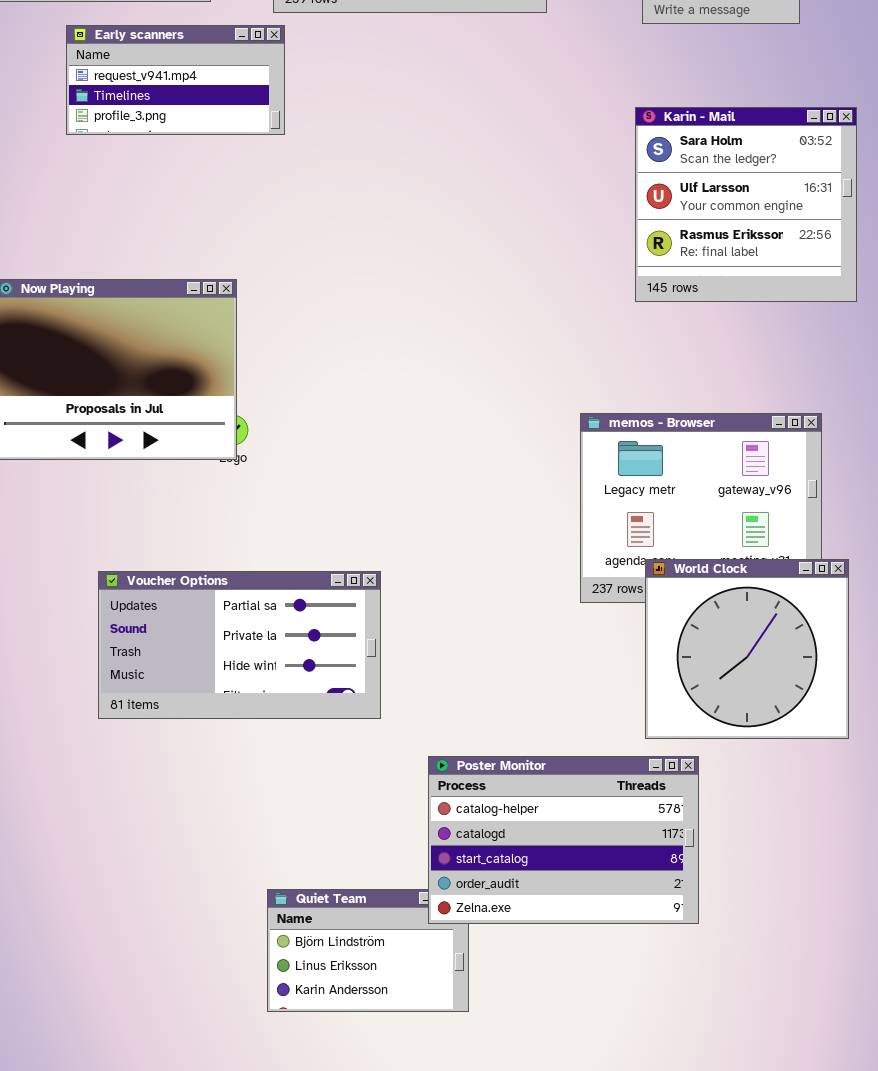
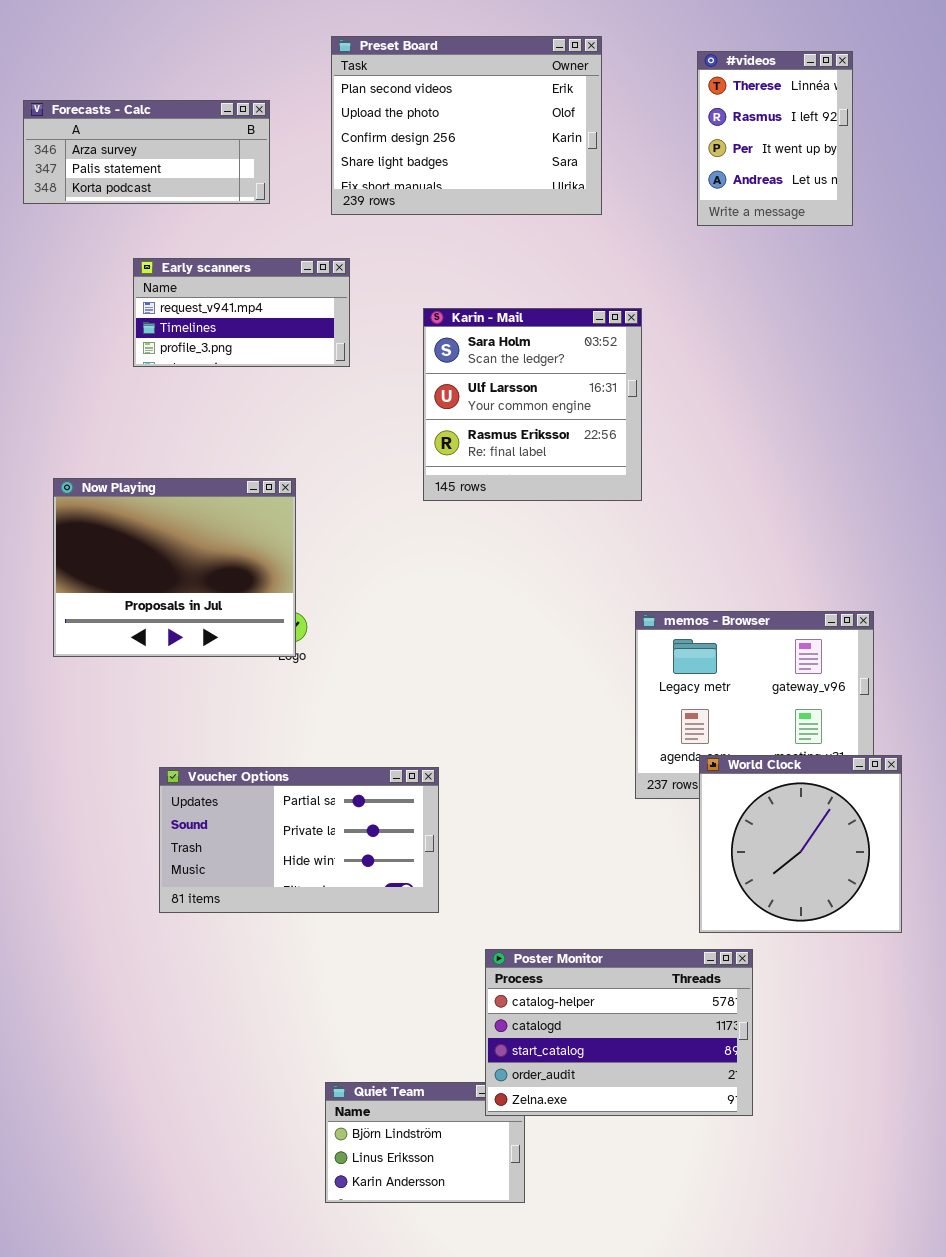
Early scanners: [66,25,285,135] -> [133,258,350,367], moved
Karin - Mail: [635,107,857,302] -> [423,308,642,501], moved

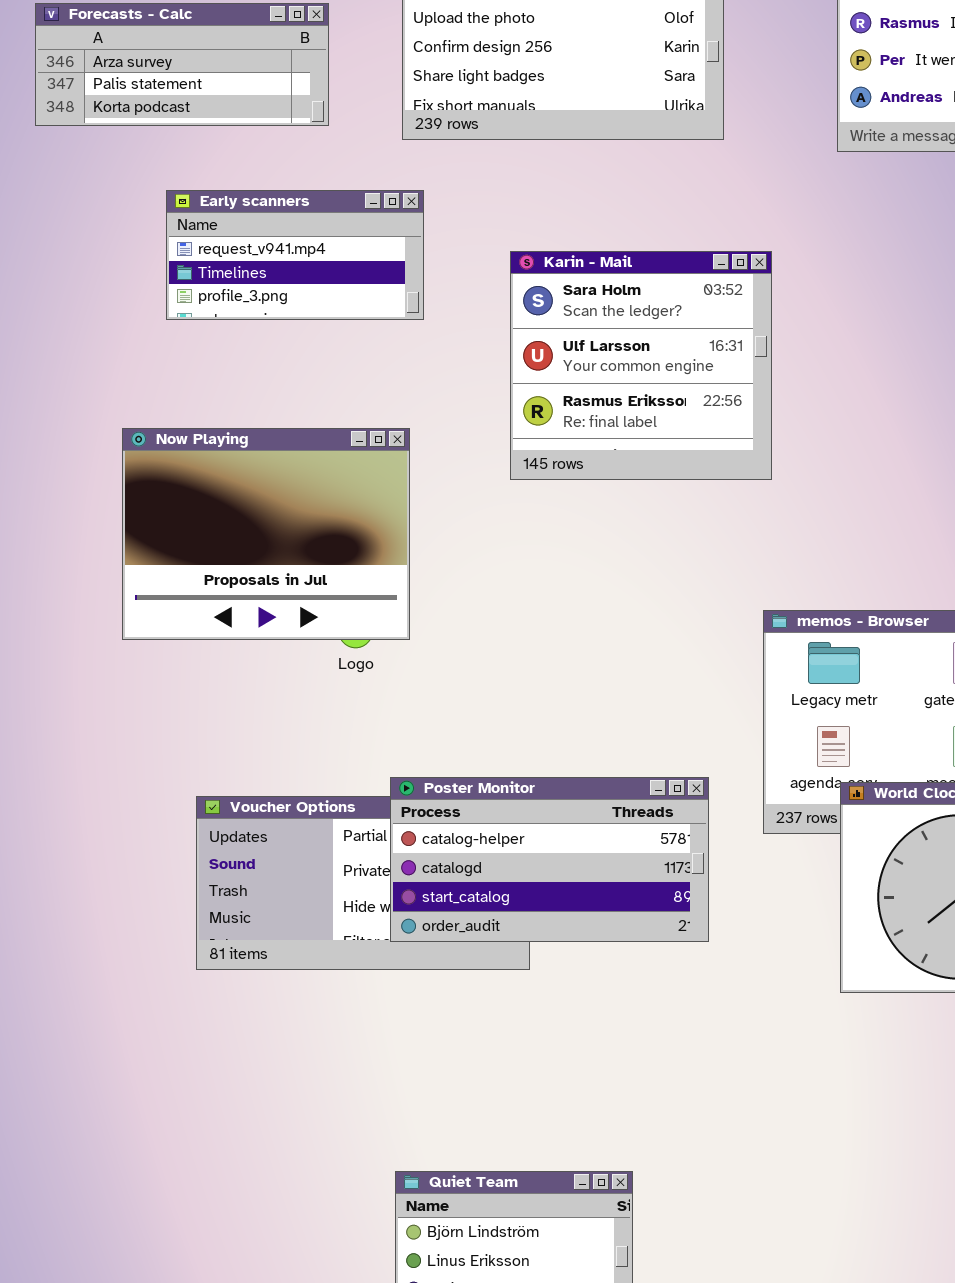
Now Playing: [53,478,296,657] -> [122,428,410,640], moved
Poster Monitor: [485,949,753,1116] -> [390,777,709,942], moved, resized

